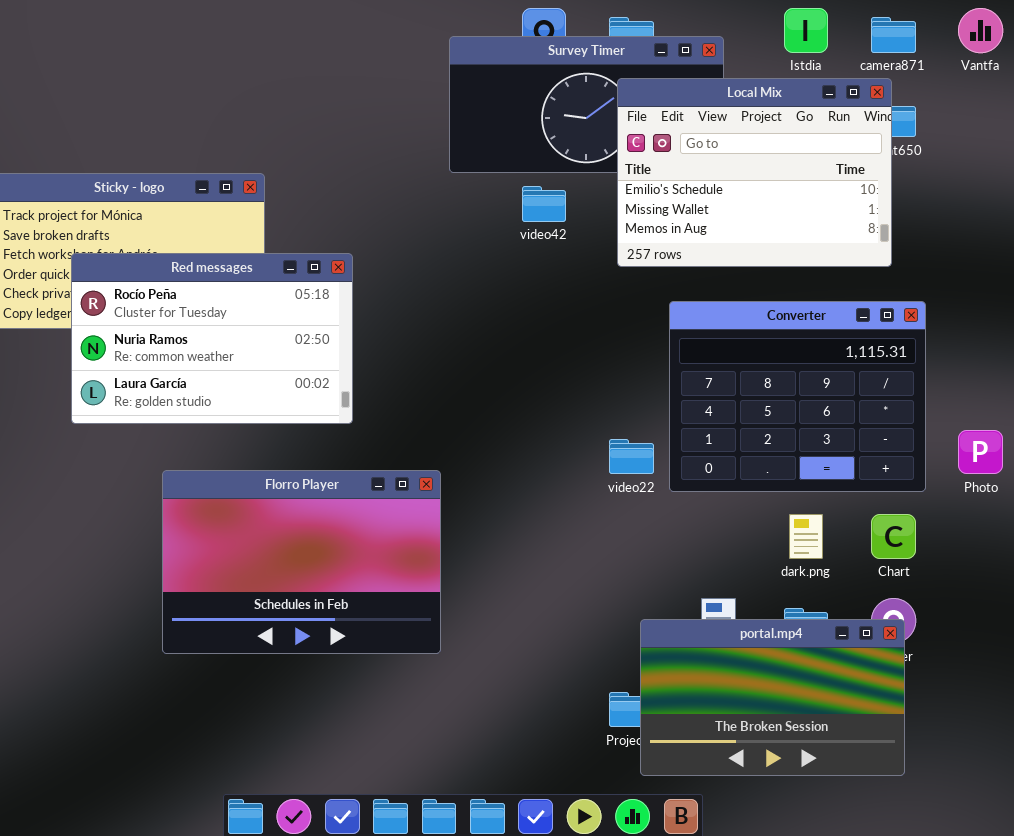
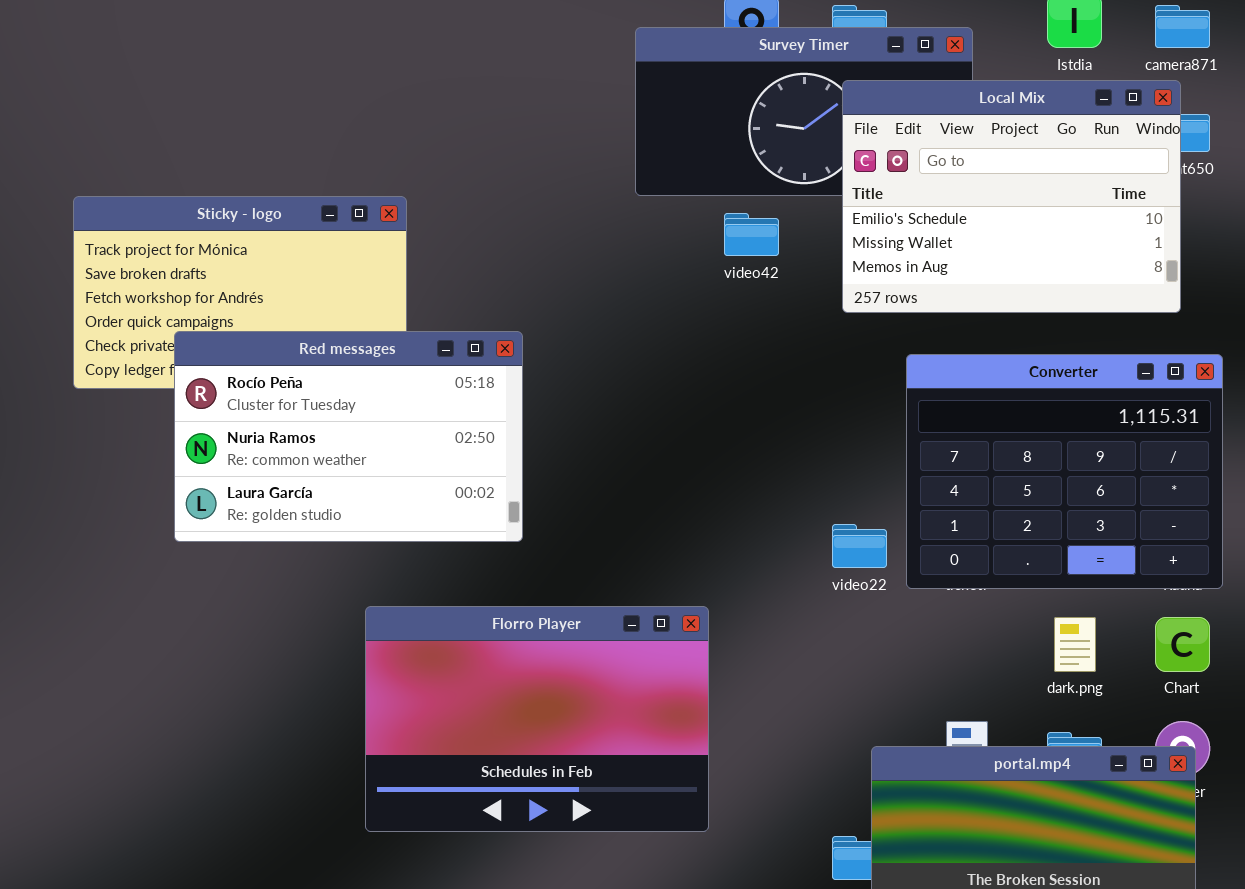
Red messages: [71,253,353,424] -> [174,331,523,542], moved
Florro Player: [162,470,441,654] -> [365,606,709,832], moved

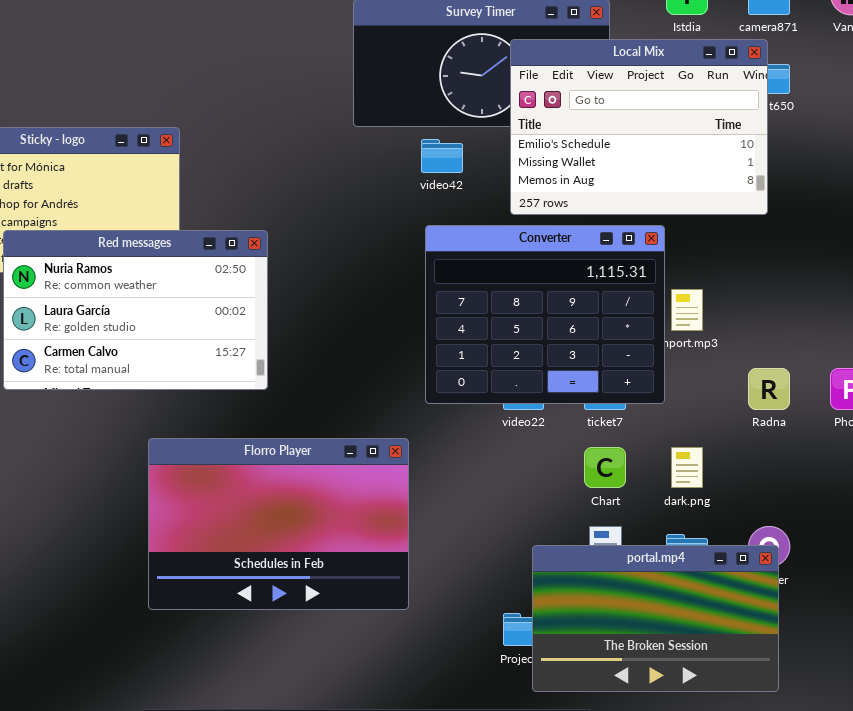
Red messages: [174,331,523,542] -> [3,230,268,390], scrolled down 1 row
Converter: [906,354,1223,589] -> [425,225,665,404], moved
Chart: [1155,617,1210,672] -> [584,447,626,488], moved

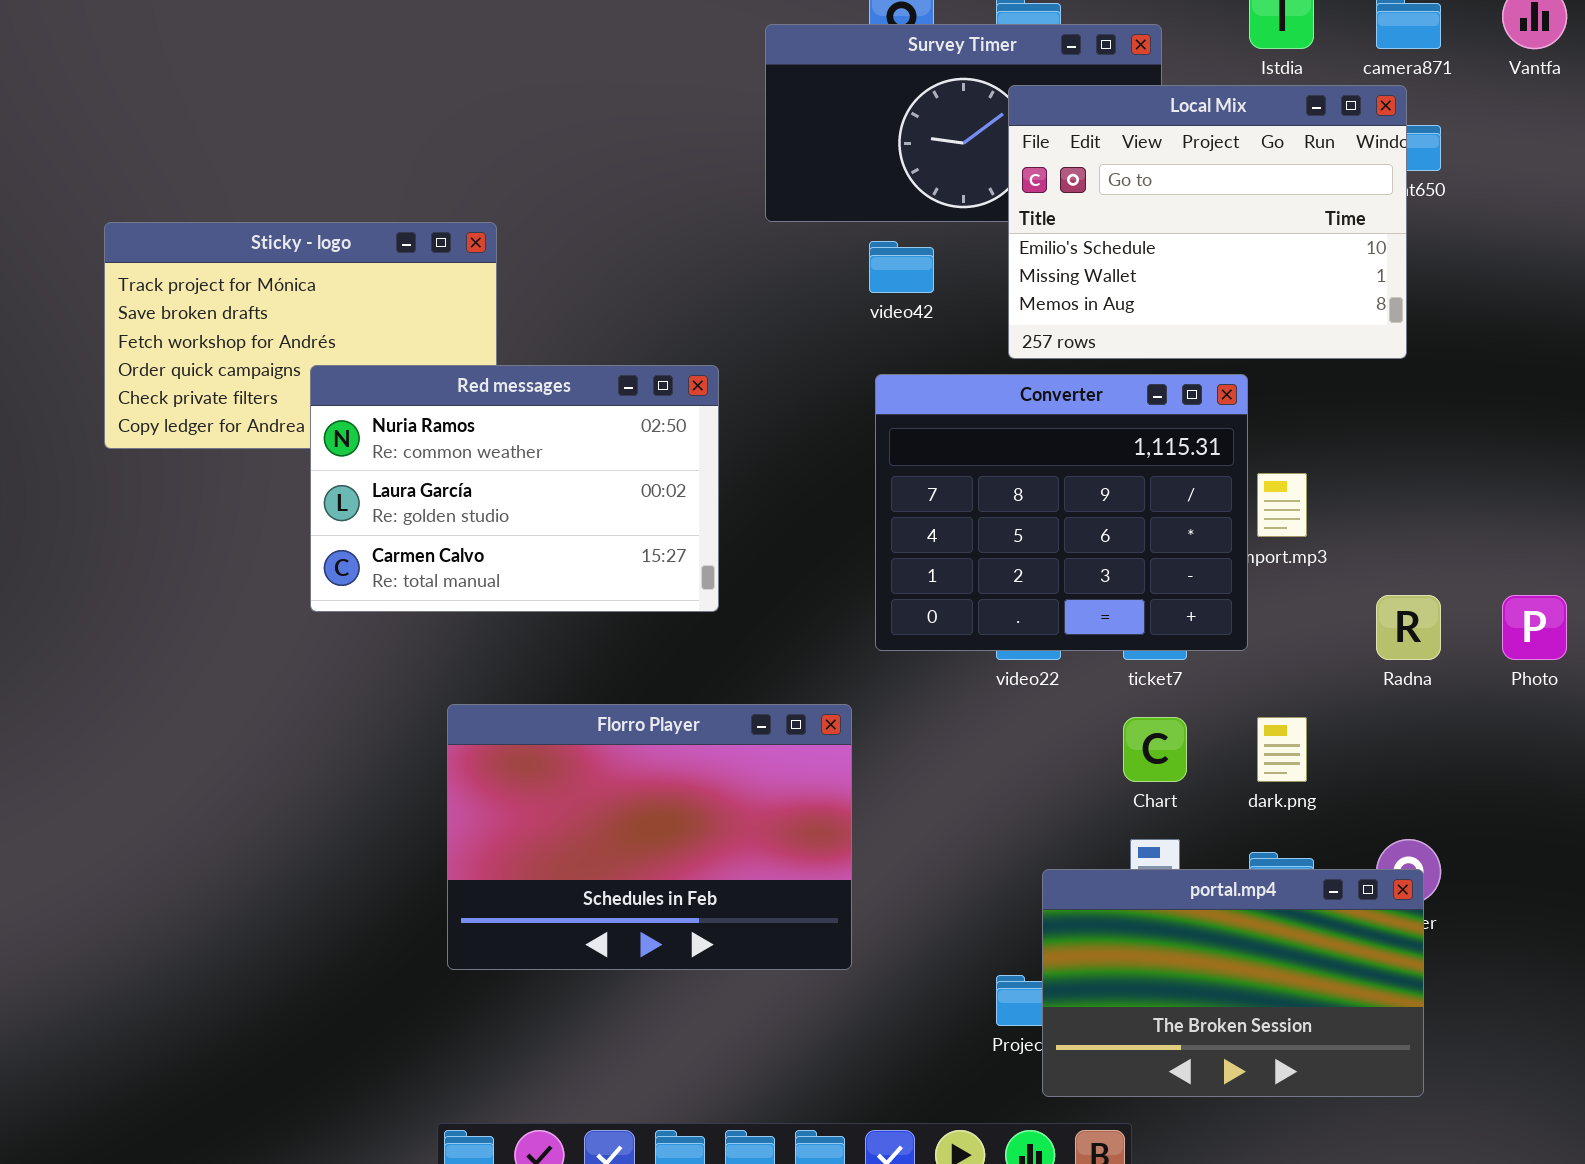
Red messages: [3,230,268,390] -> [310,365,719,612], moved

